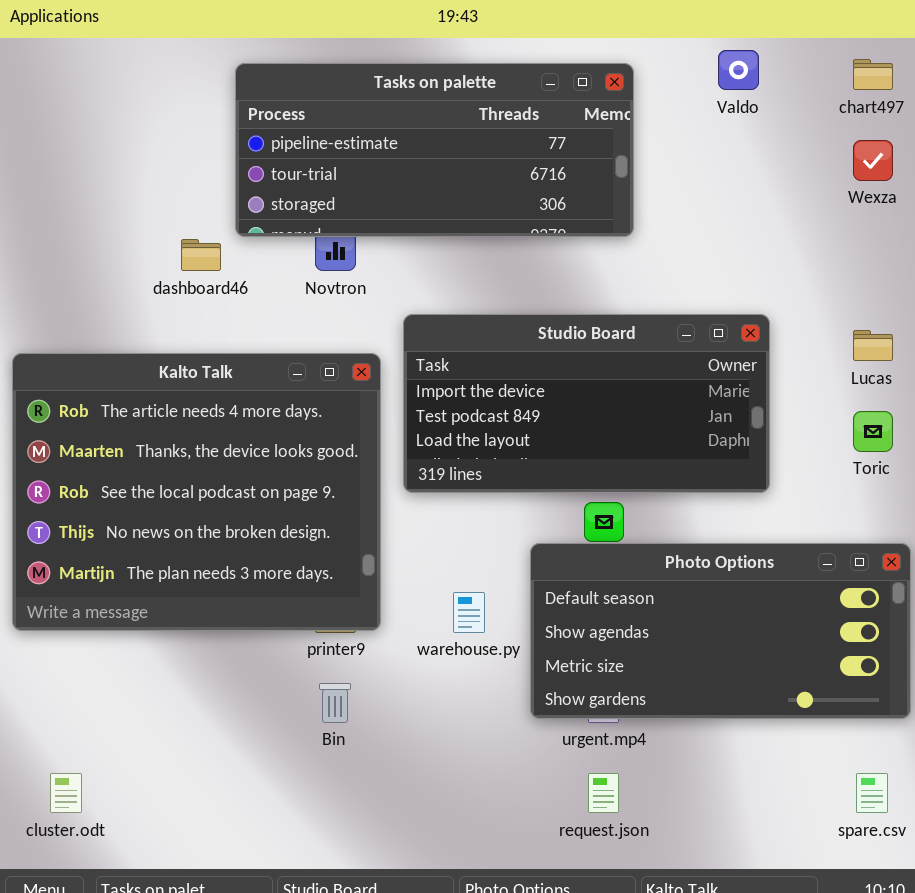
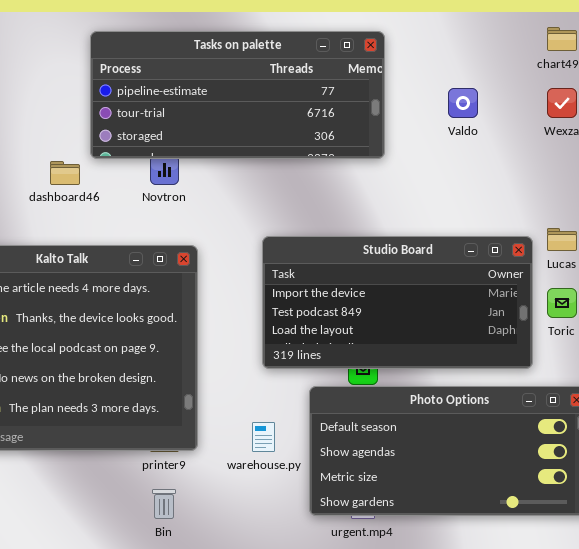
Valdo: [718,50,759,90] -> [448,88,478,118], moved
Studio Board: [403,314,770,493] -> [262,236,533,369], moved

